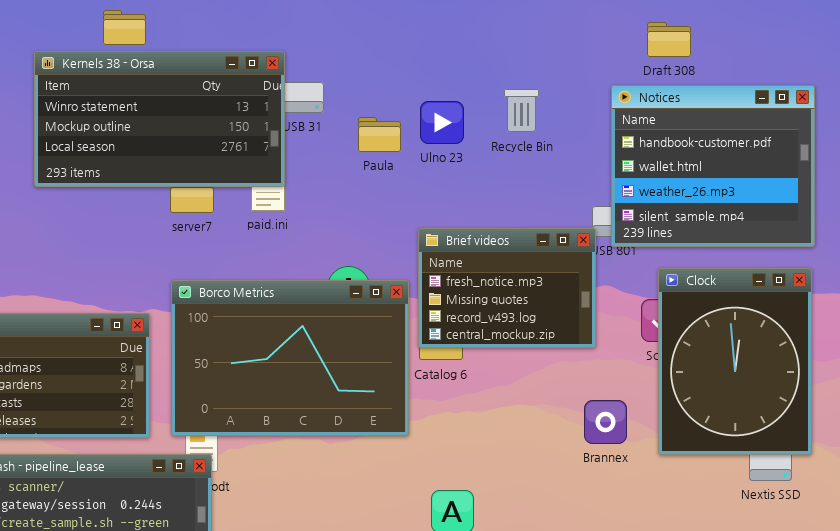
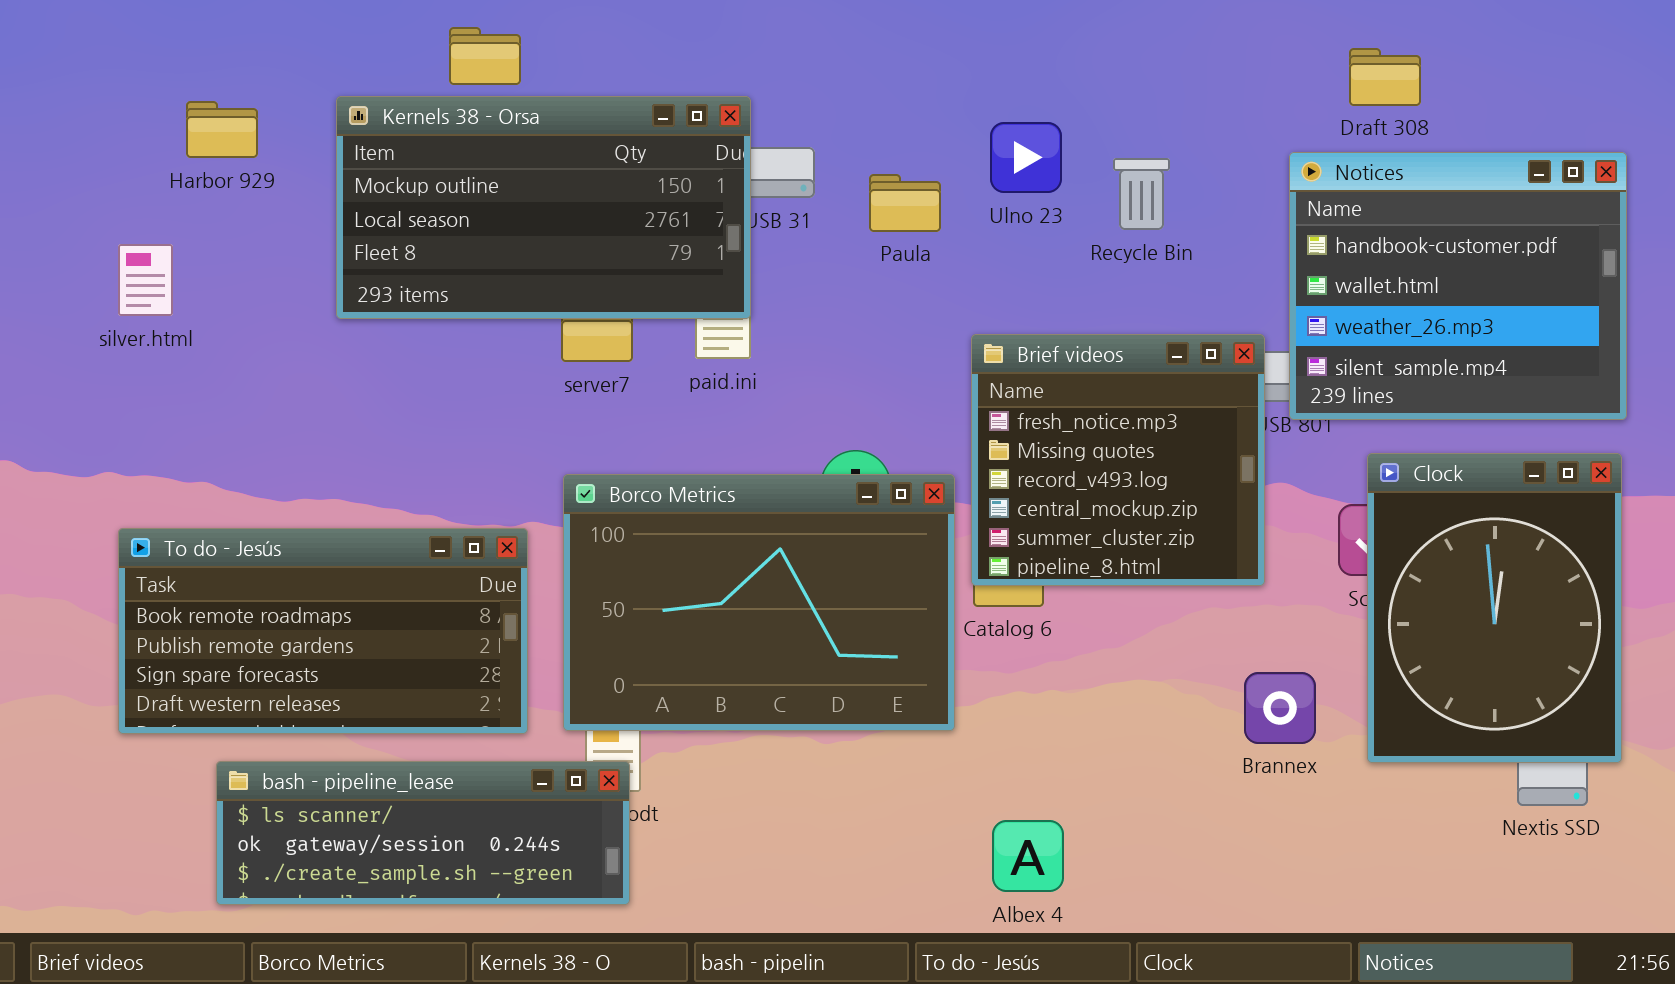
Kernels 38 - Orsa: [34,51,285,187] -> [336,96,751,319], scrolled down 1 row
Ulno 23: [420,101,464,144] -> [990,122,1062,193], moved
Paula: [358,117,401,152] -> [869,174,941,232], moved
Brief videos: [418,228,596,348] -> [971,334,1265,586], resized

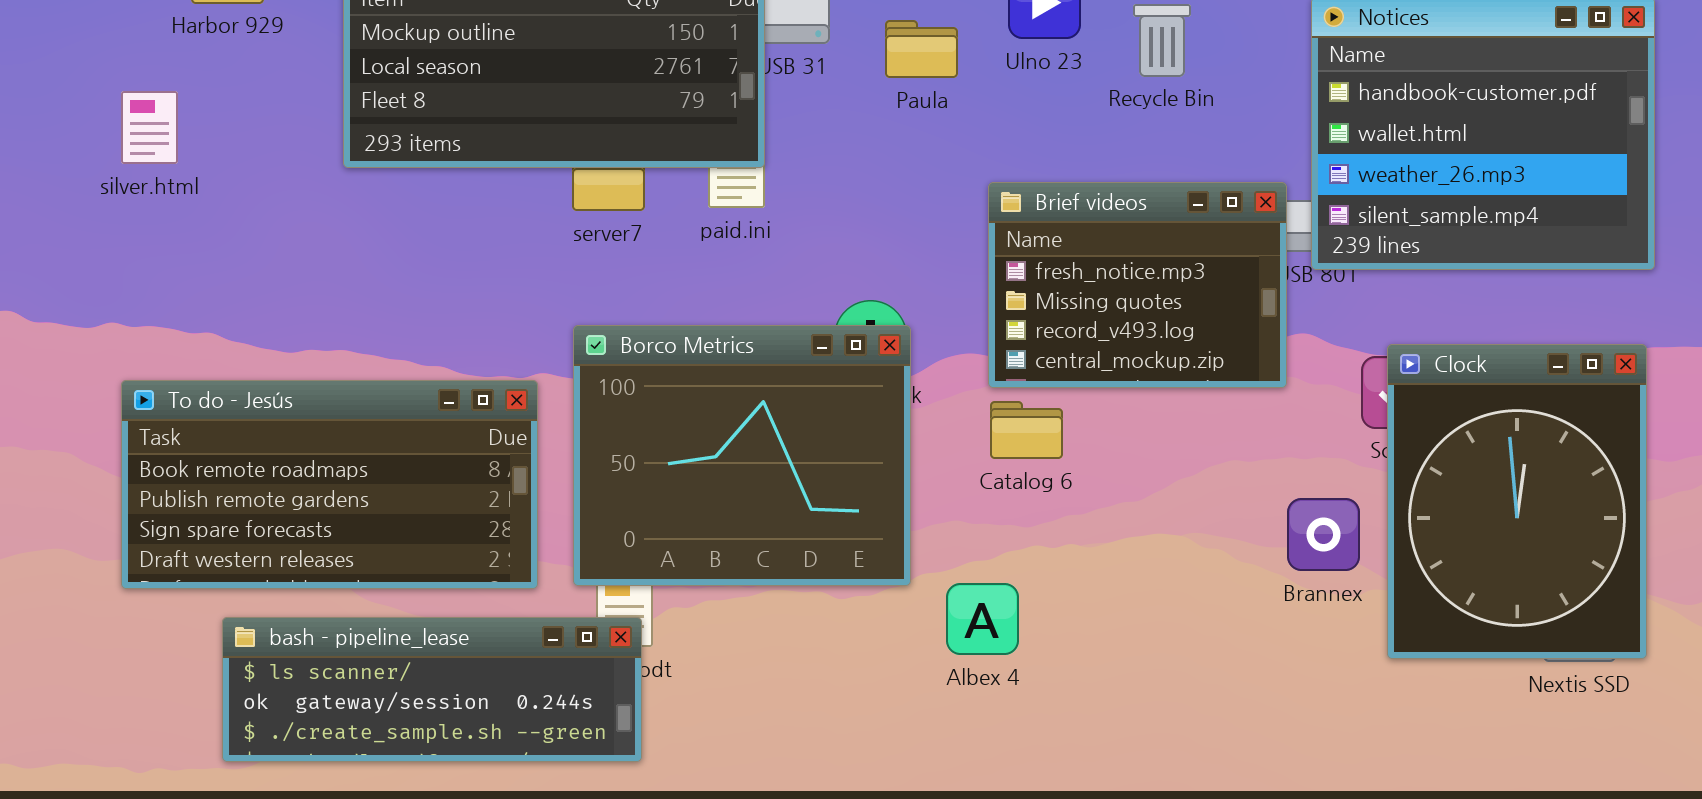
Brief videos: [971,334,1265,586] -> [988,182,1287,388], resized
Clock: [1367,453,1622,763] -> [1387,344,1647,659], moved
Borco Metrics: [563,474,955,731] -> [573,325,911,586], resized
Brannex: [1244,672,1316,744] -> [1287,498,1360,571], moved
Albex 4: [992,820,1064,892] -> [946,583,1019,655], moved

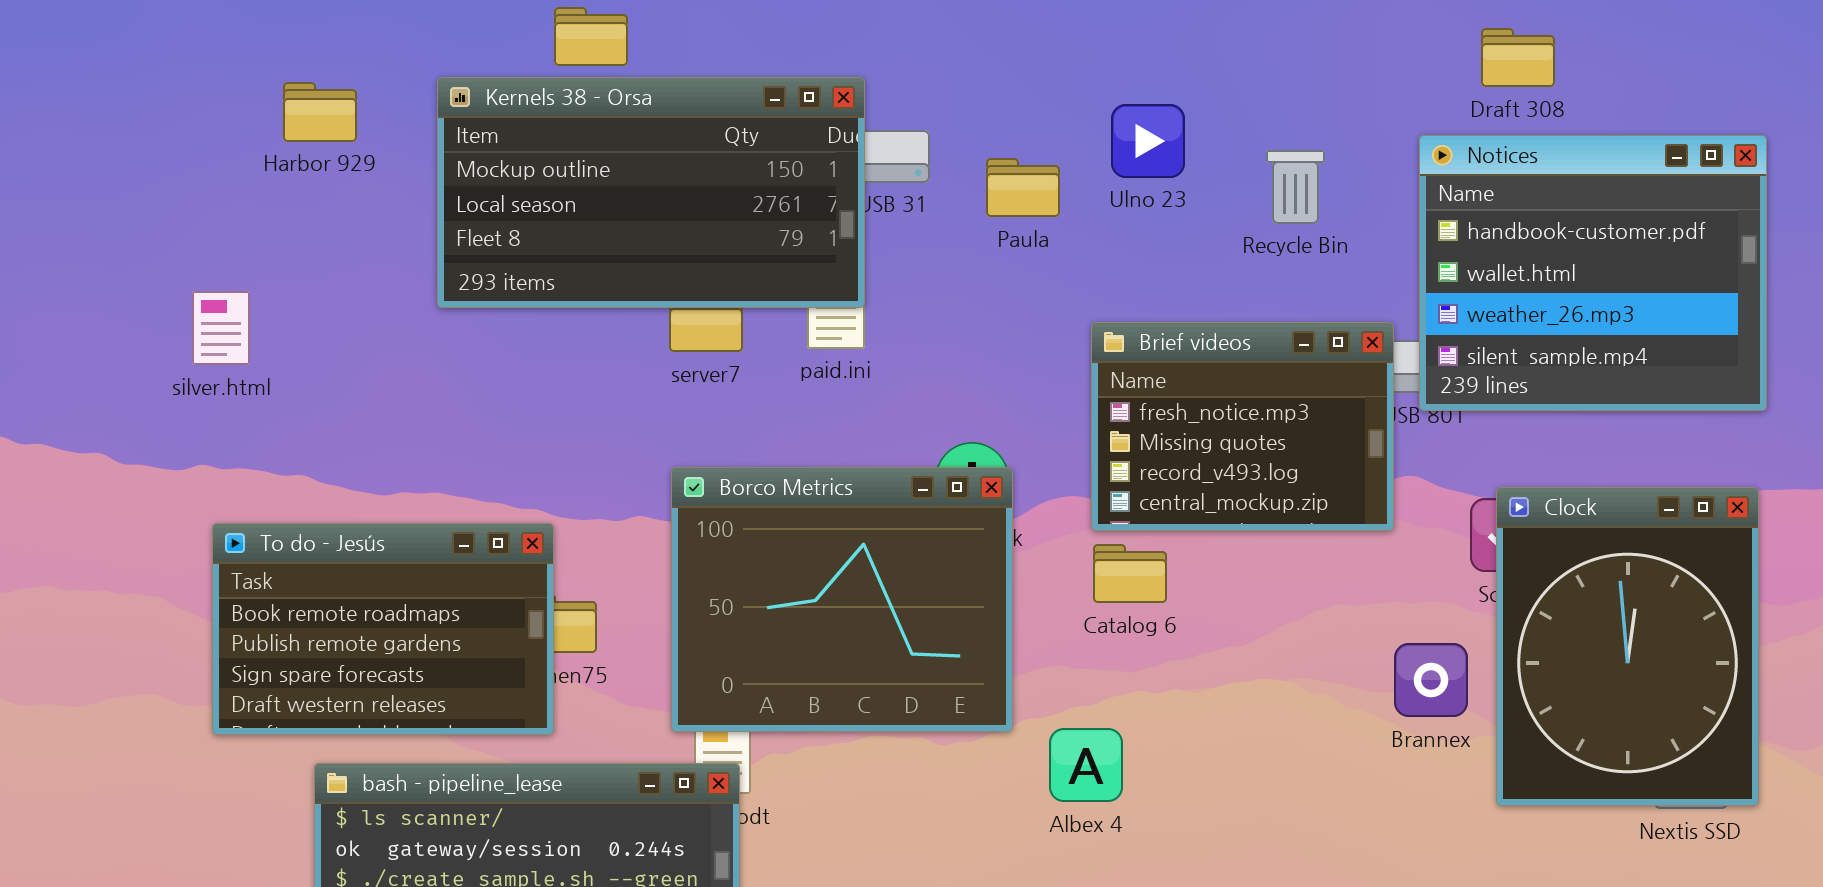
Recycle Bin: [1133,4,1191,77] -> [1266,150,1325,224], moved
silver.html: [121,91,178,164] -> [192,291,250,365], moved
To do - Jesús: [121,380,538,589] -> [212,523,554,735], resized

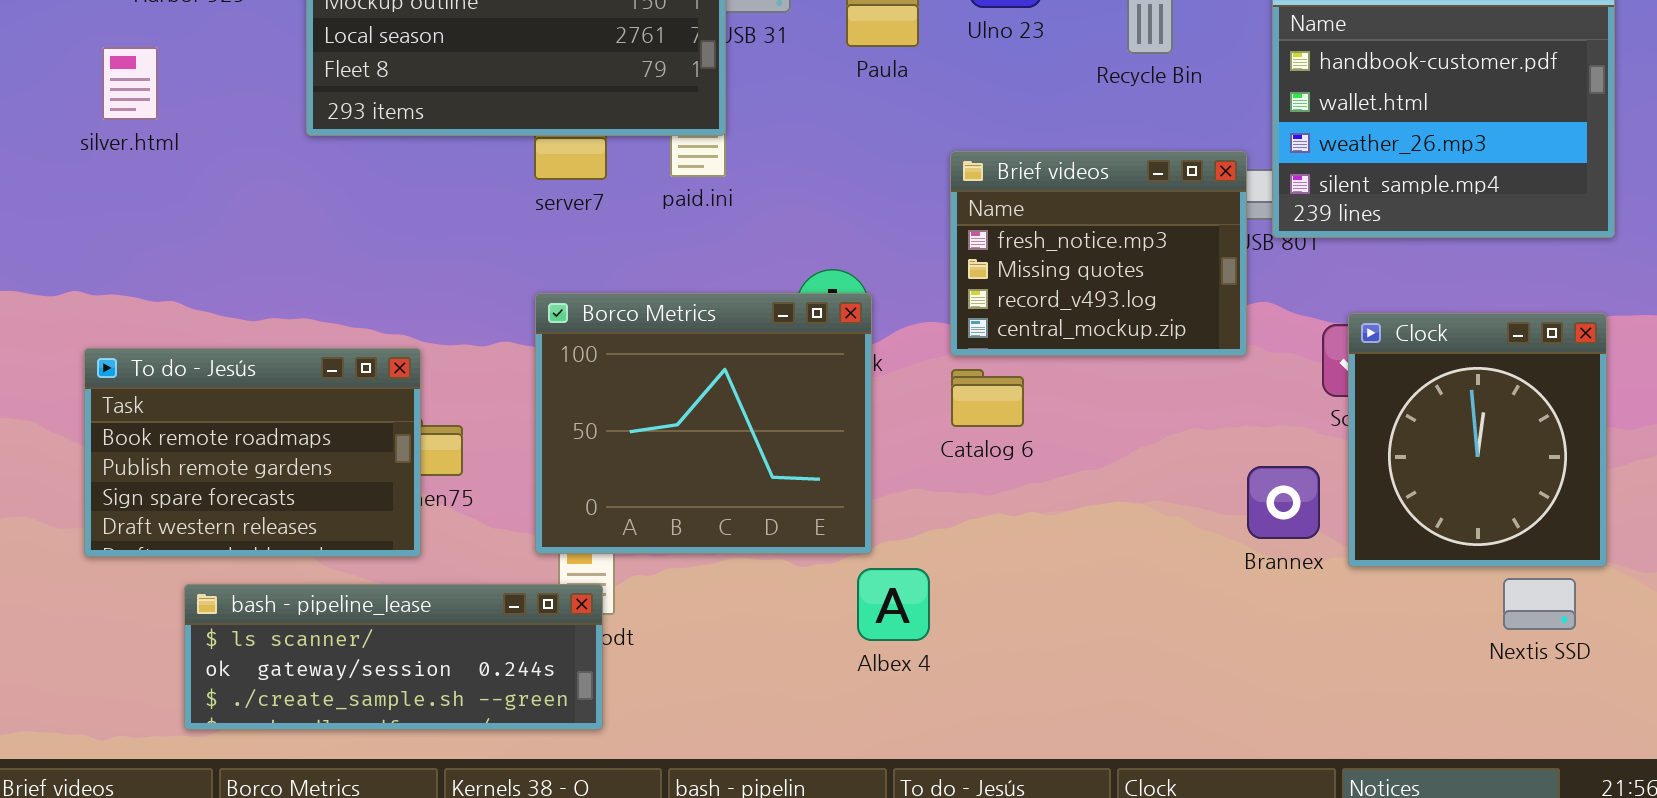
silver.html: [192,291,250,365] -> [102,47,158,120], moved
Clock: [1496,487,1759,806] -> [1348,313,1607,567], resized
Albex 4: [1049,728,1123,802] -> [857,568,930,641], moved

